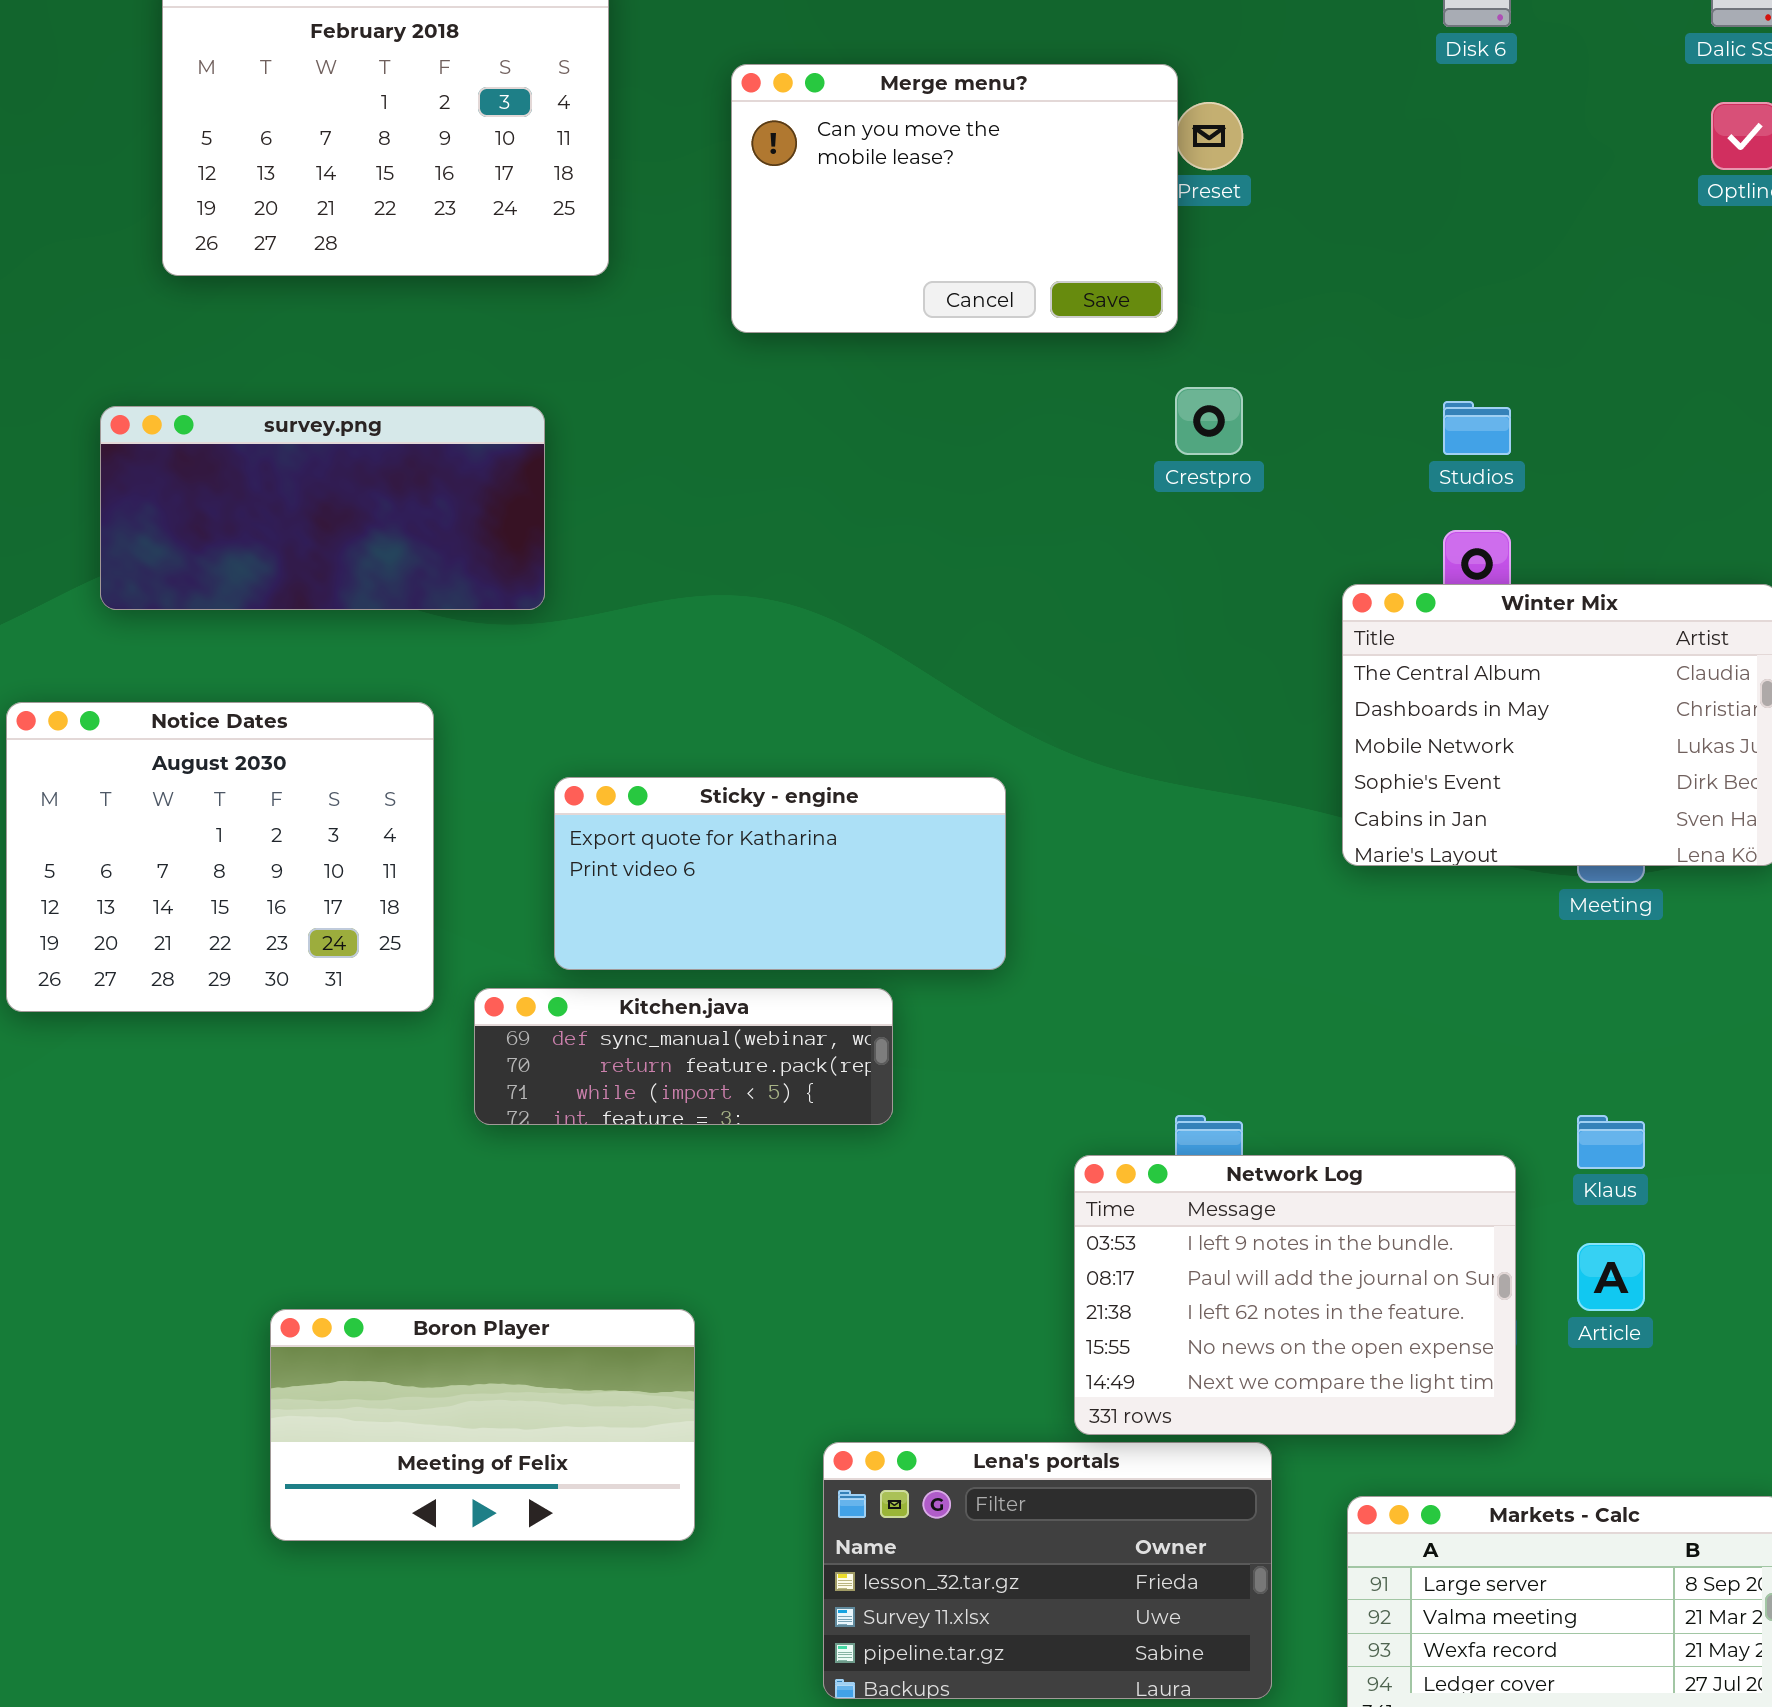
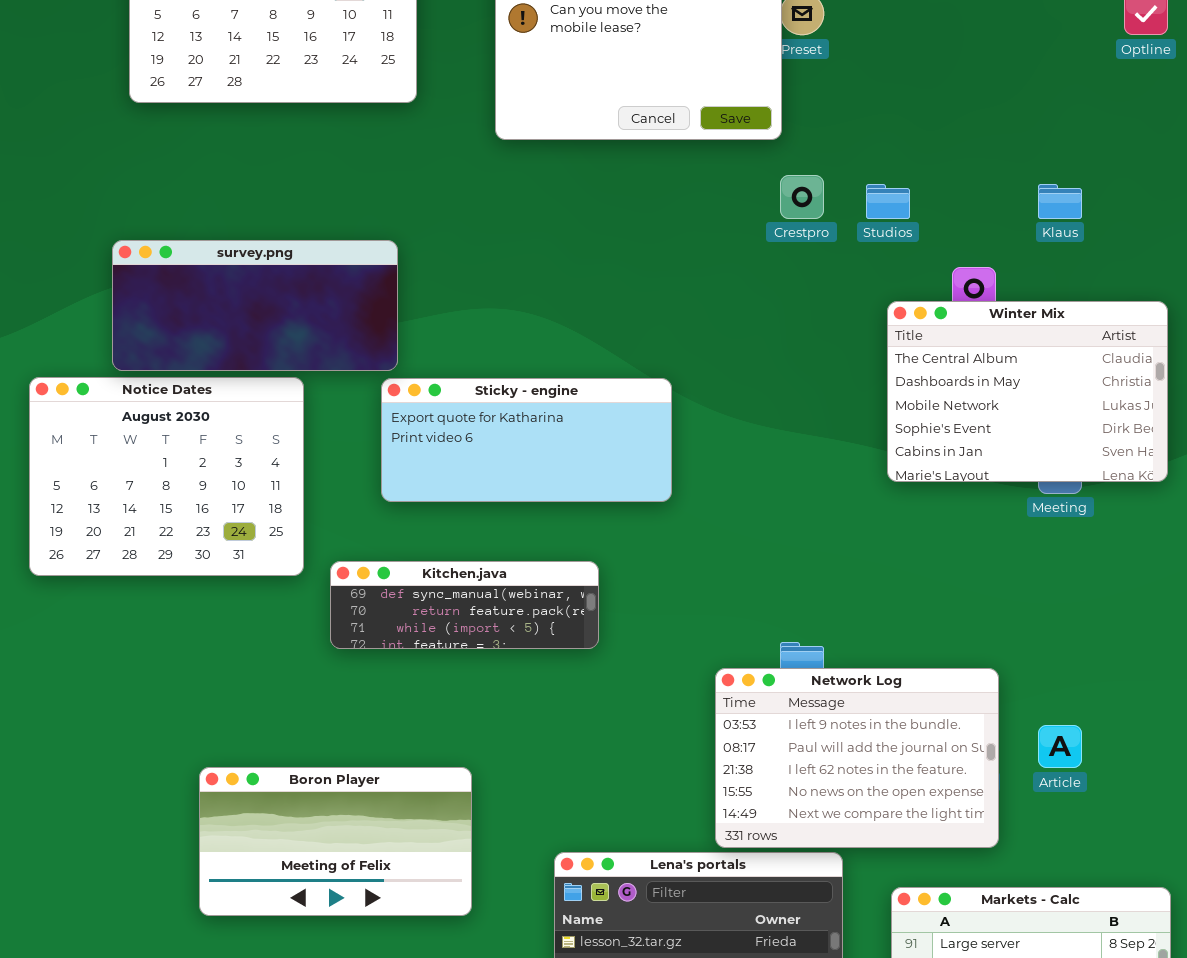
Studios: [1443,401,1511,455] -> [866,184,910,219], moved
survey.png: [100,406,545,610] -> [112,240,398,371], moved
Sticky - engine: [554,777,1006,970] -> [381,378,672,502], moved
Klaus: [1577,1115,1645,1169] -> [1038,184,1082,219], moved

